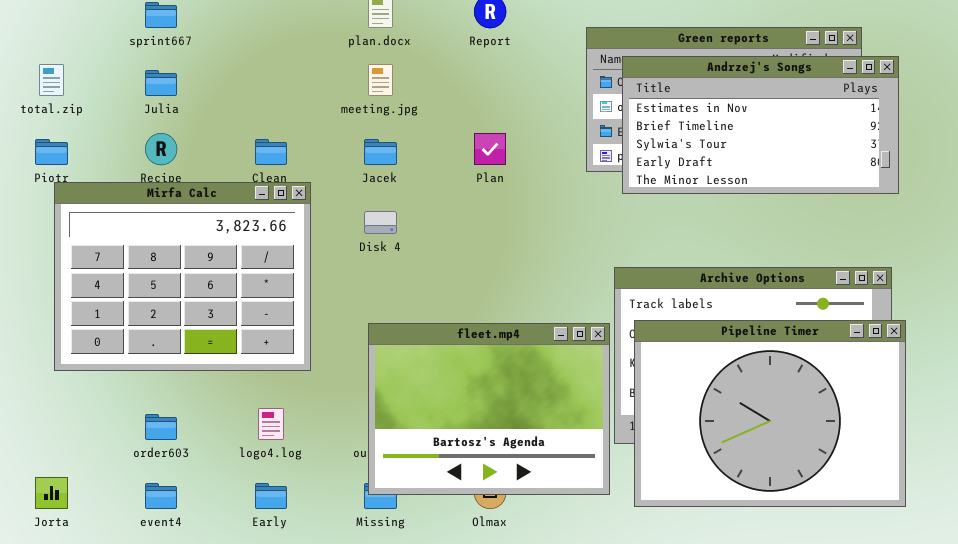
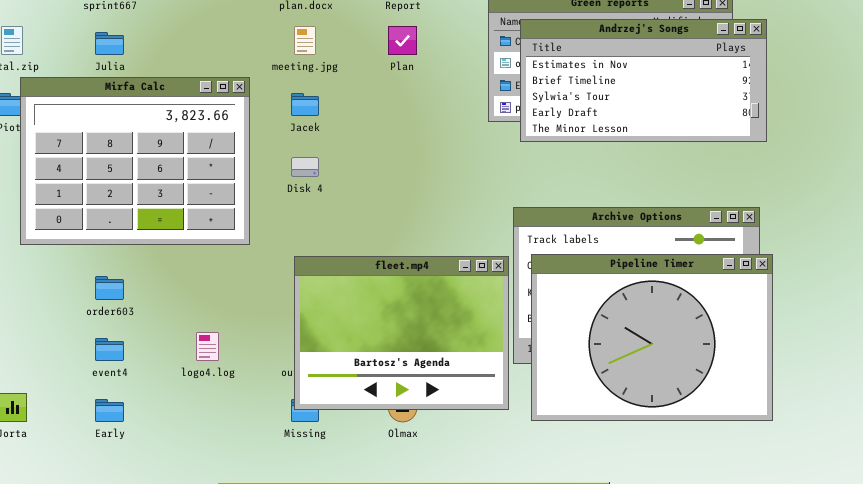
Plan: [474,133,506,165] -> [388,26,417,55], moved
Mirfa Calc: [54,182,311,371] -> [20,77,250,245], moved
order603: [145,414,177,440] -> [95,276,124,300], moved
event4: [145,483,177,509] -> [95,338,124,361], moved
Early: [255,483,287,509] -> [95,399,124,422], moved

